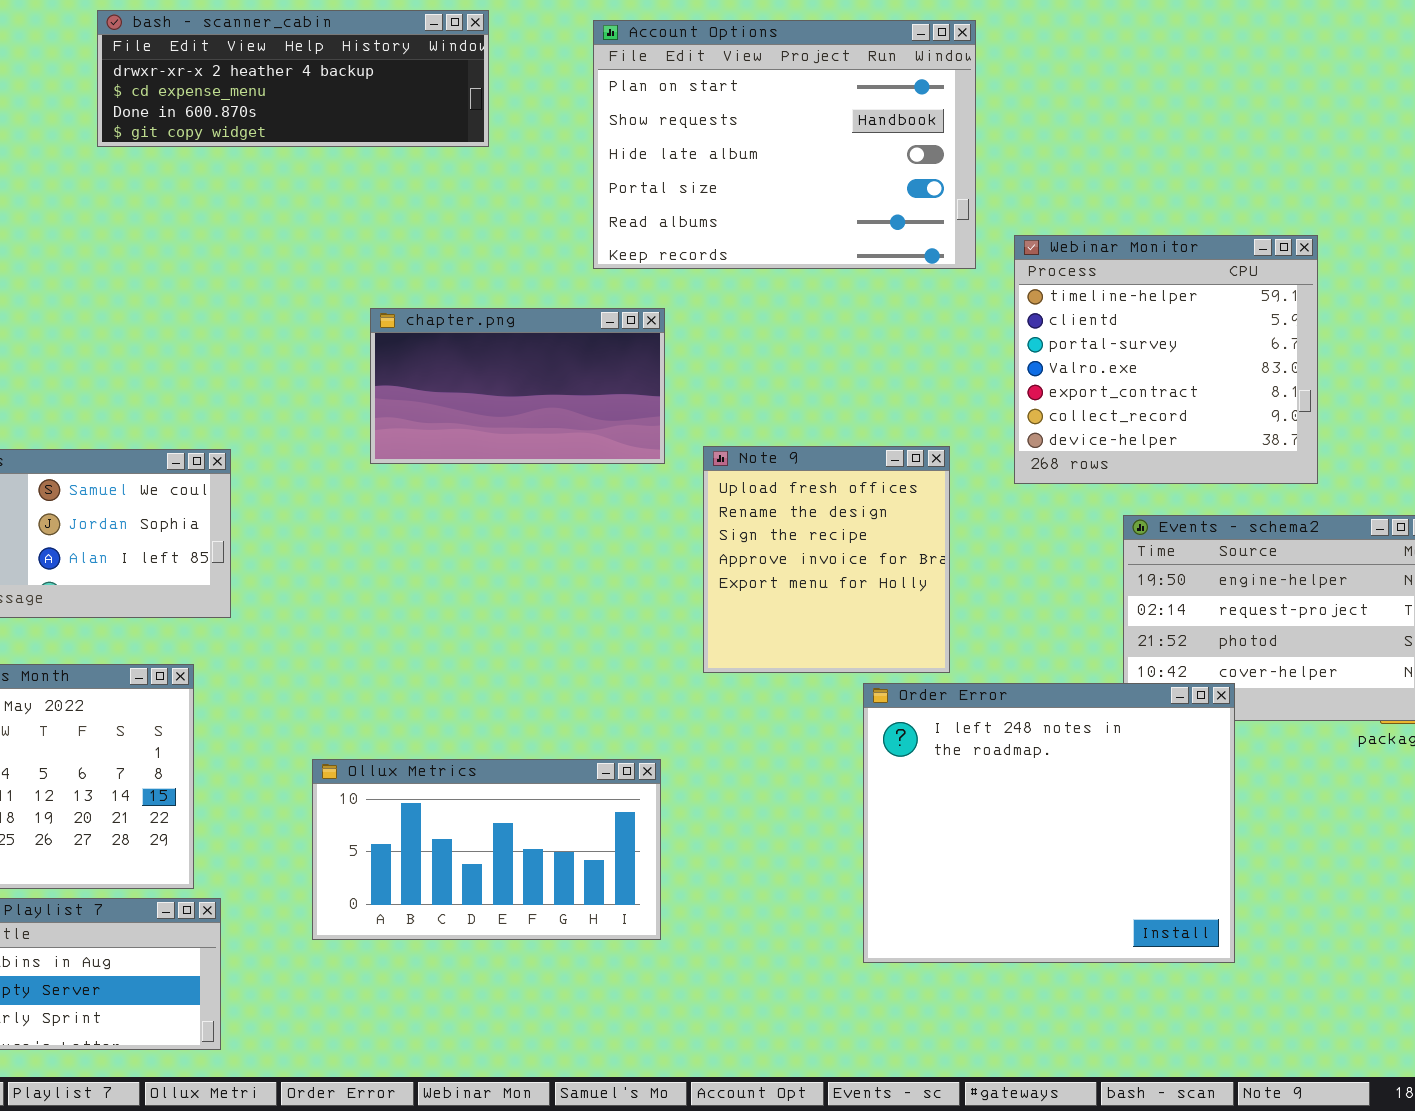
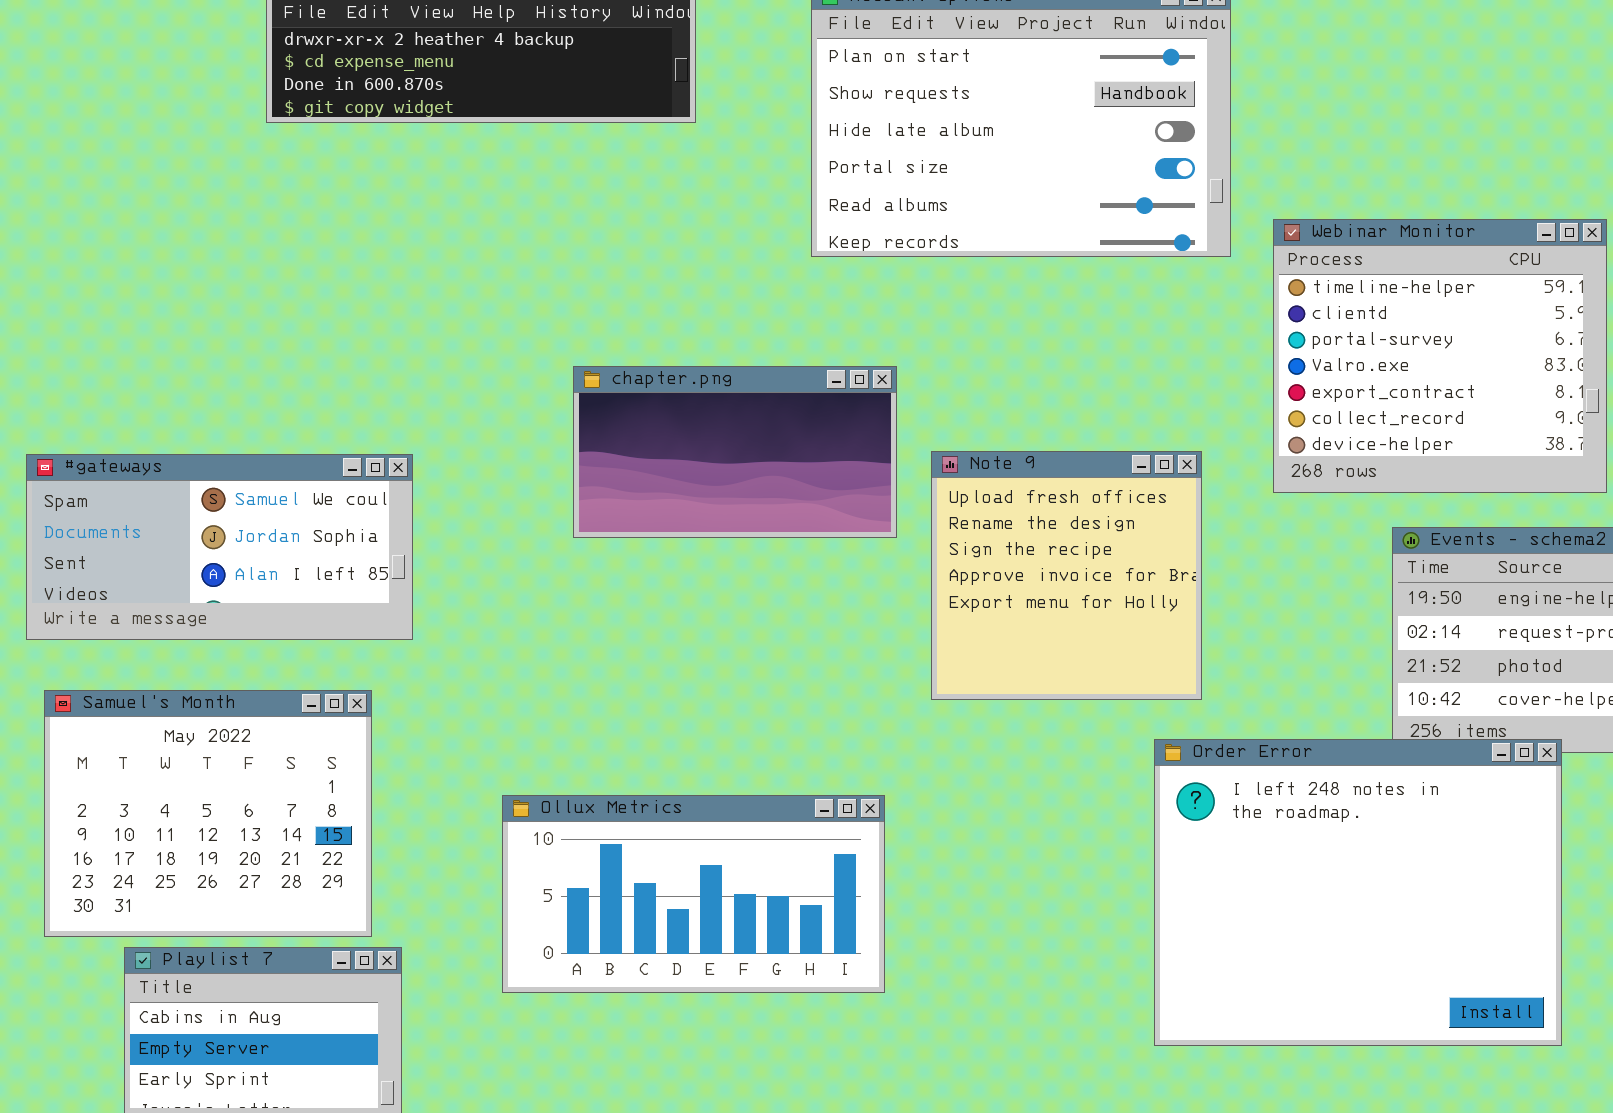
chapter.png: [370,308,665,464] -> [573,366,897,538], moved
Order Error: [863,683,1235,963] -> [1154,739,1562,1046], moved

